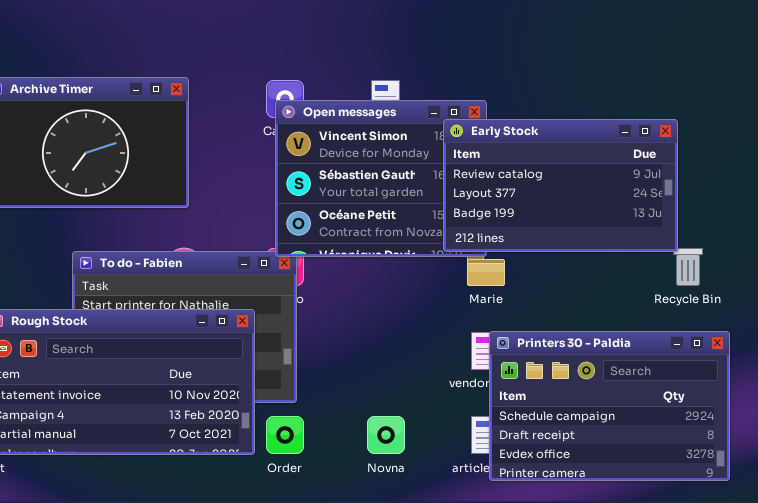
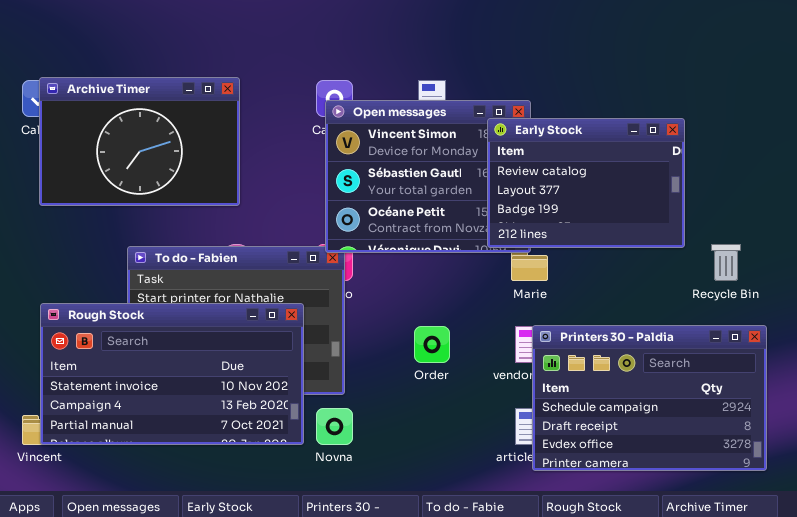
Early Stock: [443,119,678,252] -> [487,118,685,248], resized
Order: [266,416,304,454] -> [414,326,450,363], moved
Novna: [367,416,405,454] -> [316,408,353,445], moved

